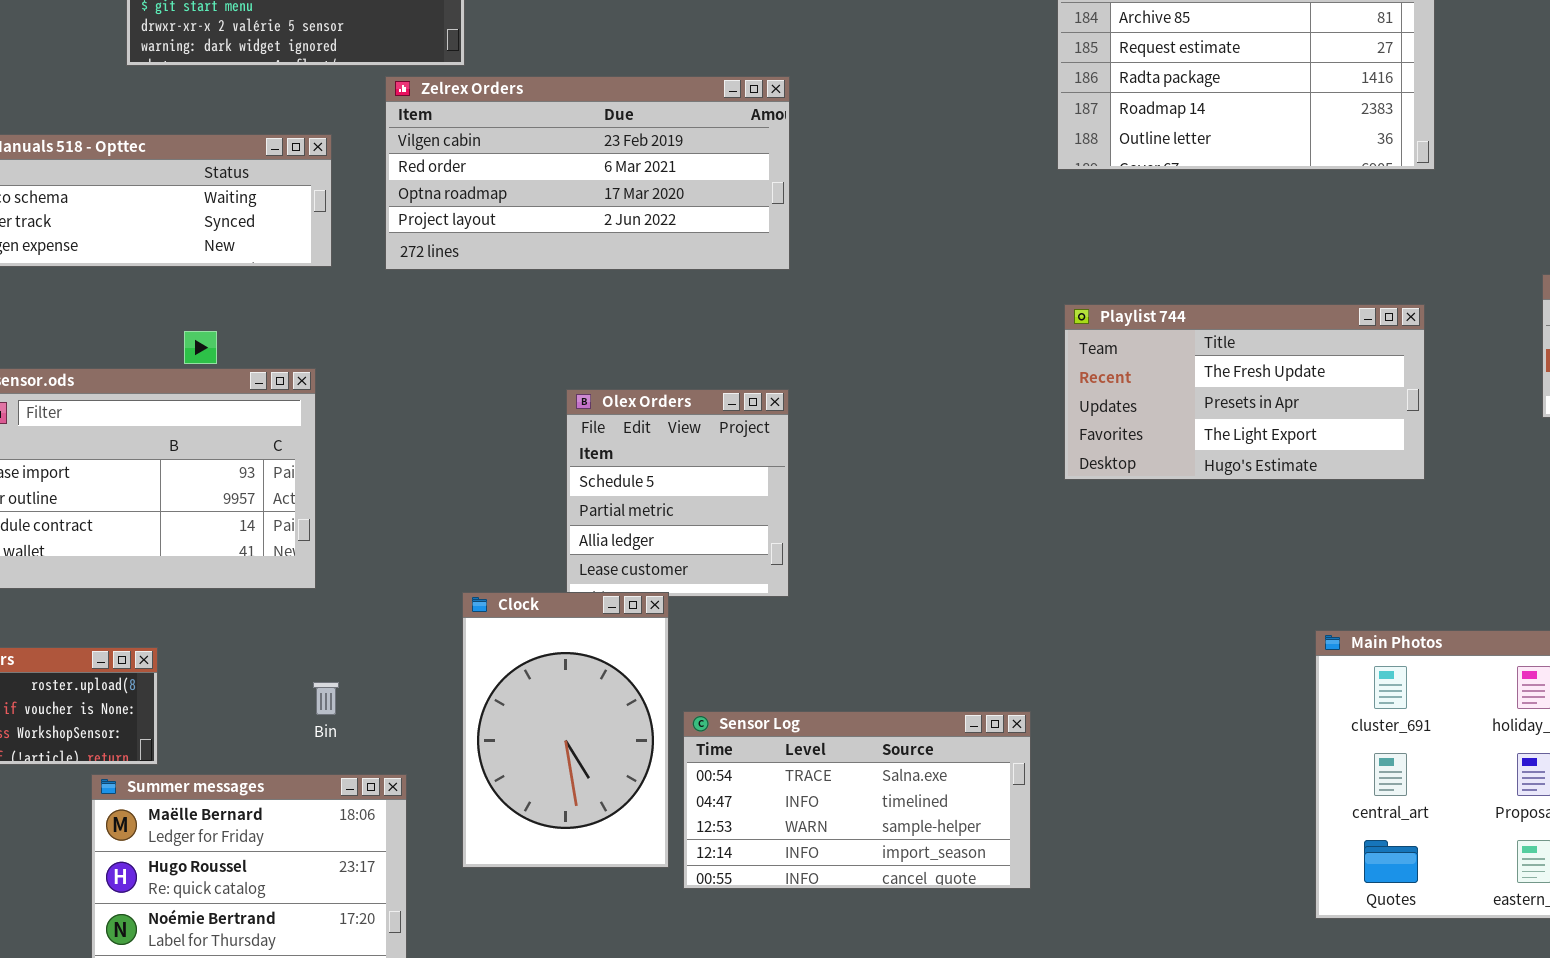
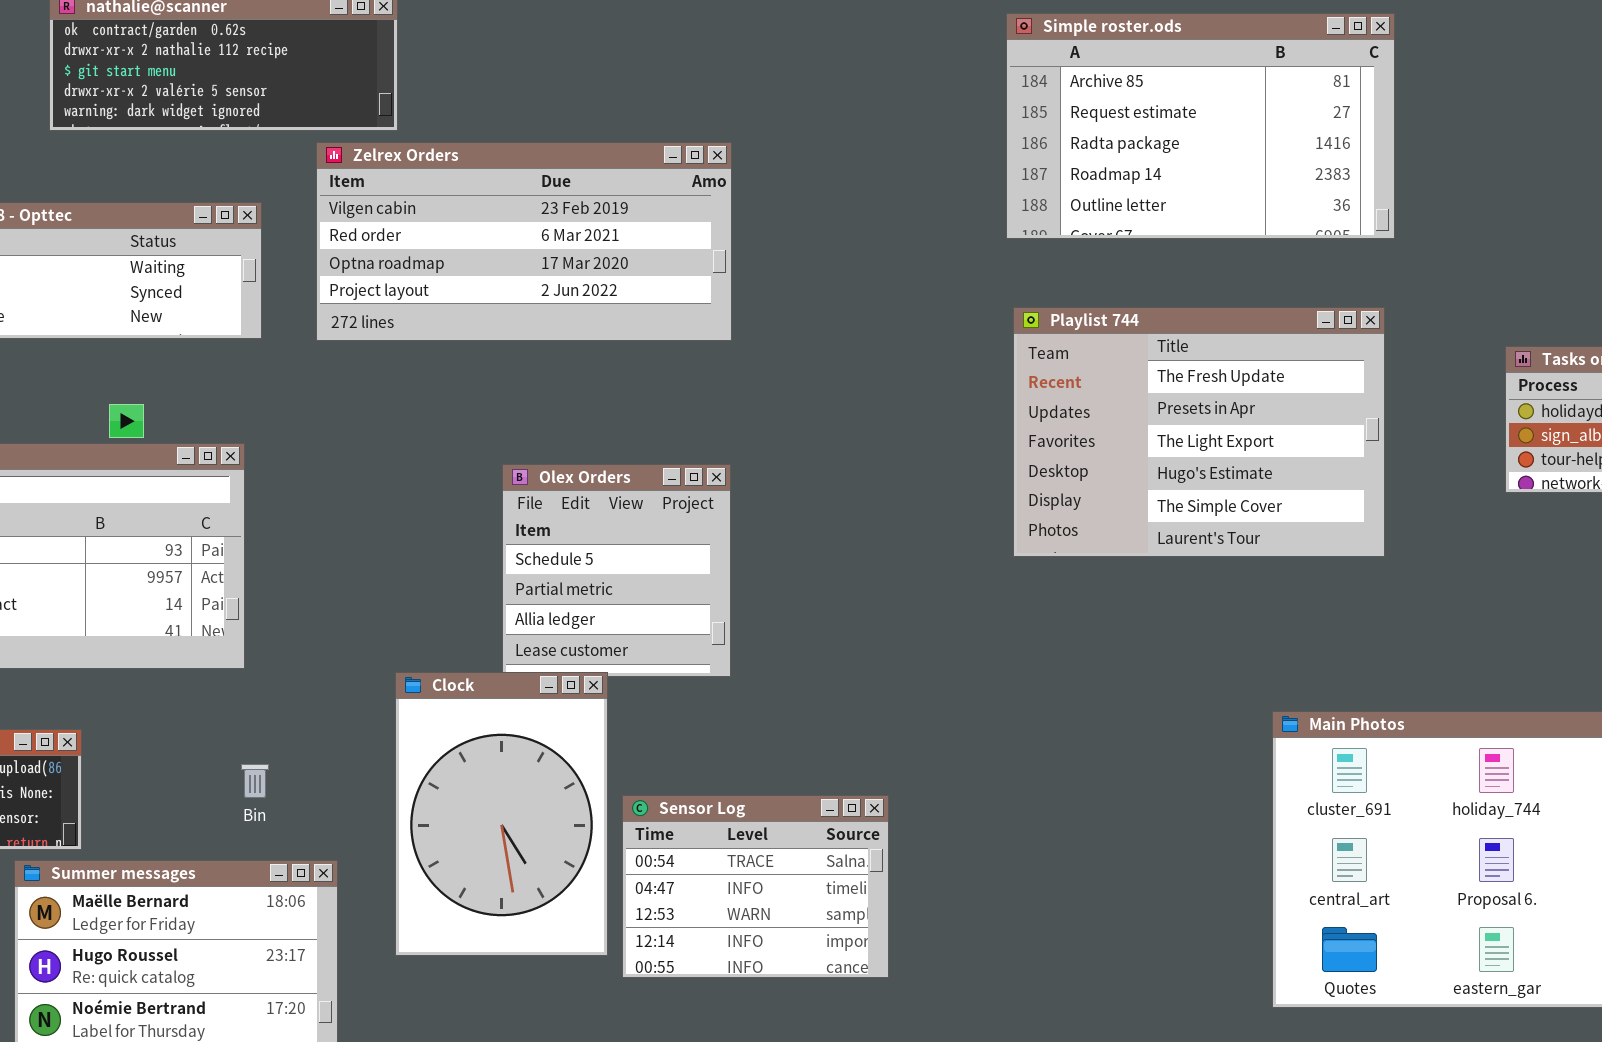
Playlist 744: [1064,304,1425,480] -> [1013,307,1385,557], resized
Sensor Log: [683,711,1031,889] -> [622,795,889,978], resized

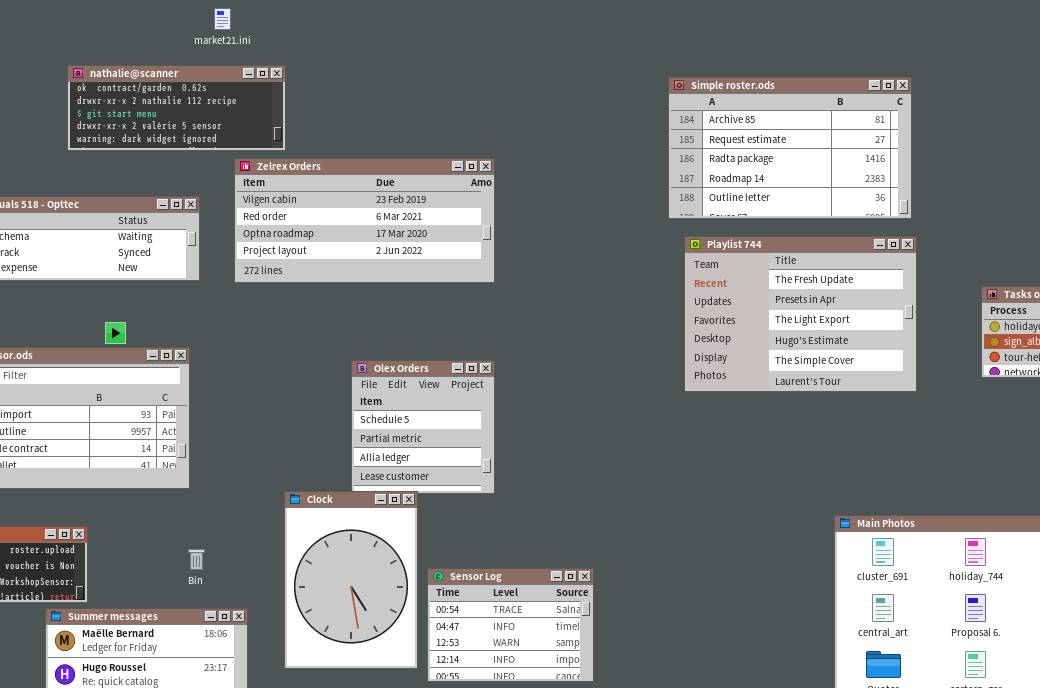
Playlist 744: [1013,307,1385,557] -> [684,236,917,392], moved

